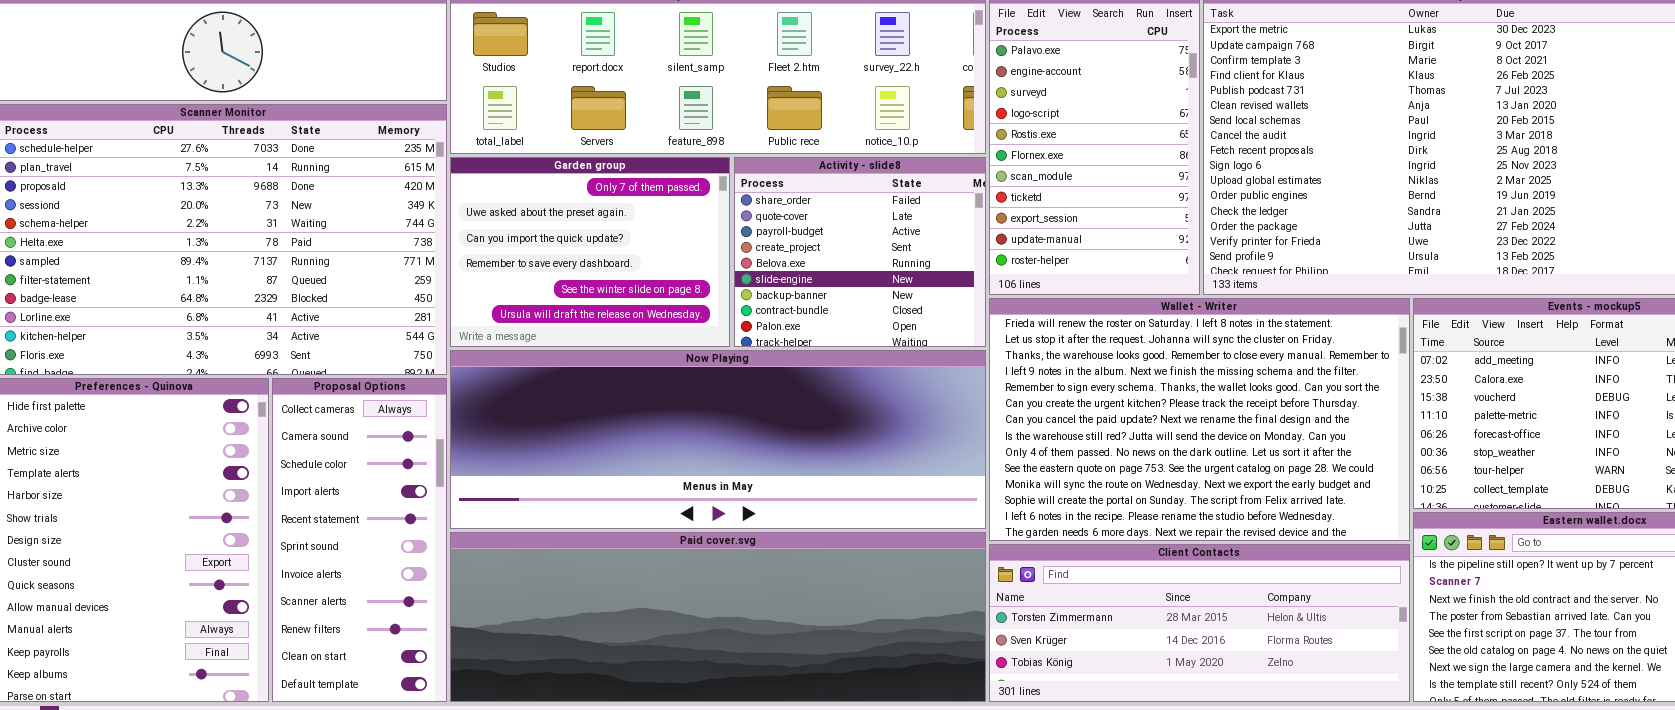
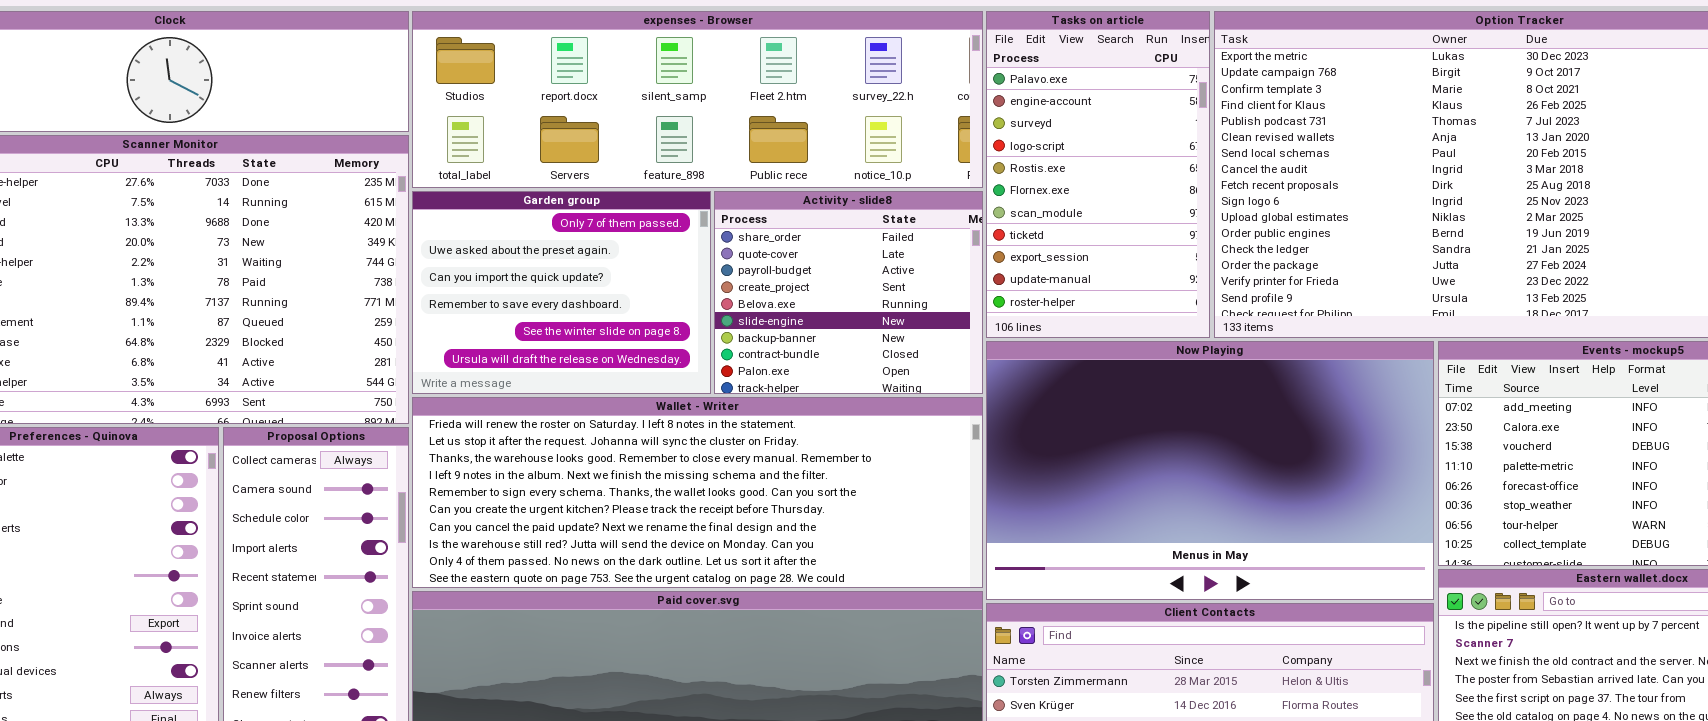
Wallet - Writer: [989,298,1410,541] -> [412,397,983,588], moved, resized
Now Playing: [450,350,986,529] -> [986,341,1434,600], moved, resized

